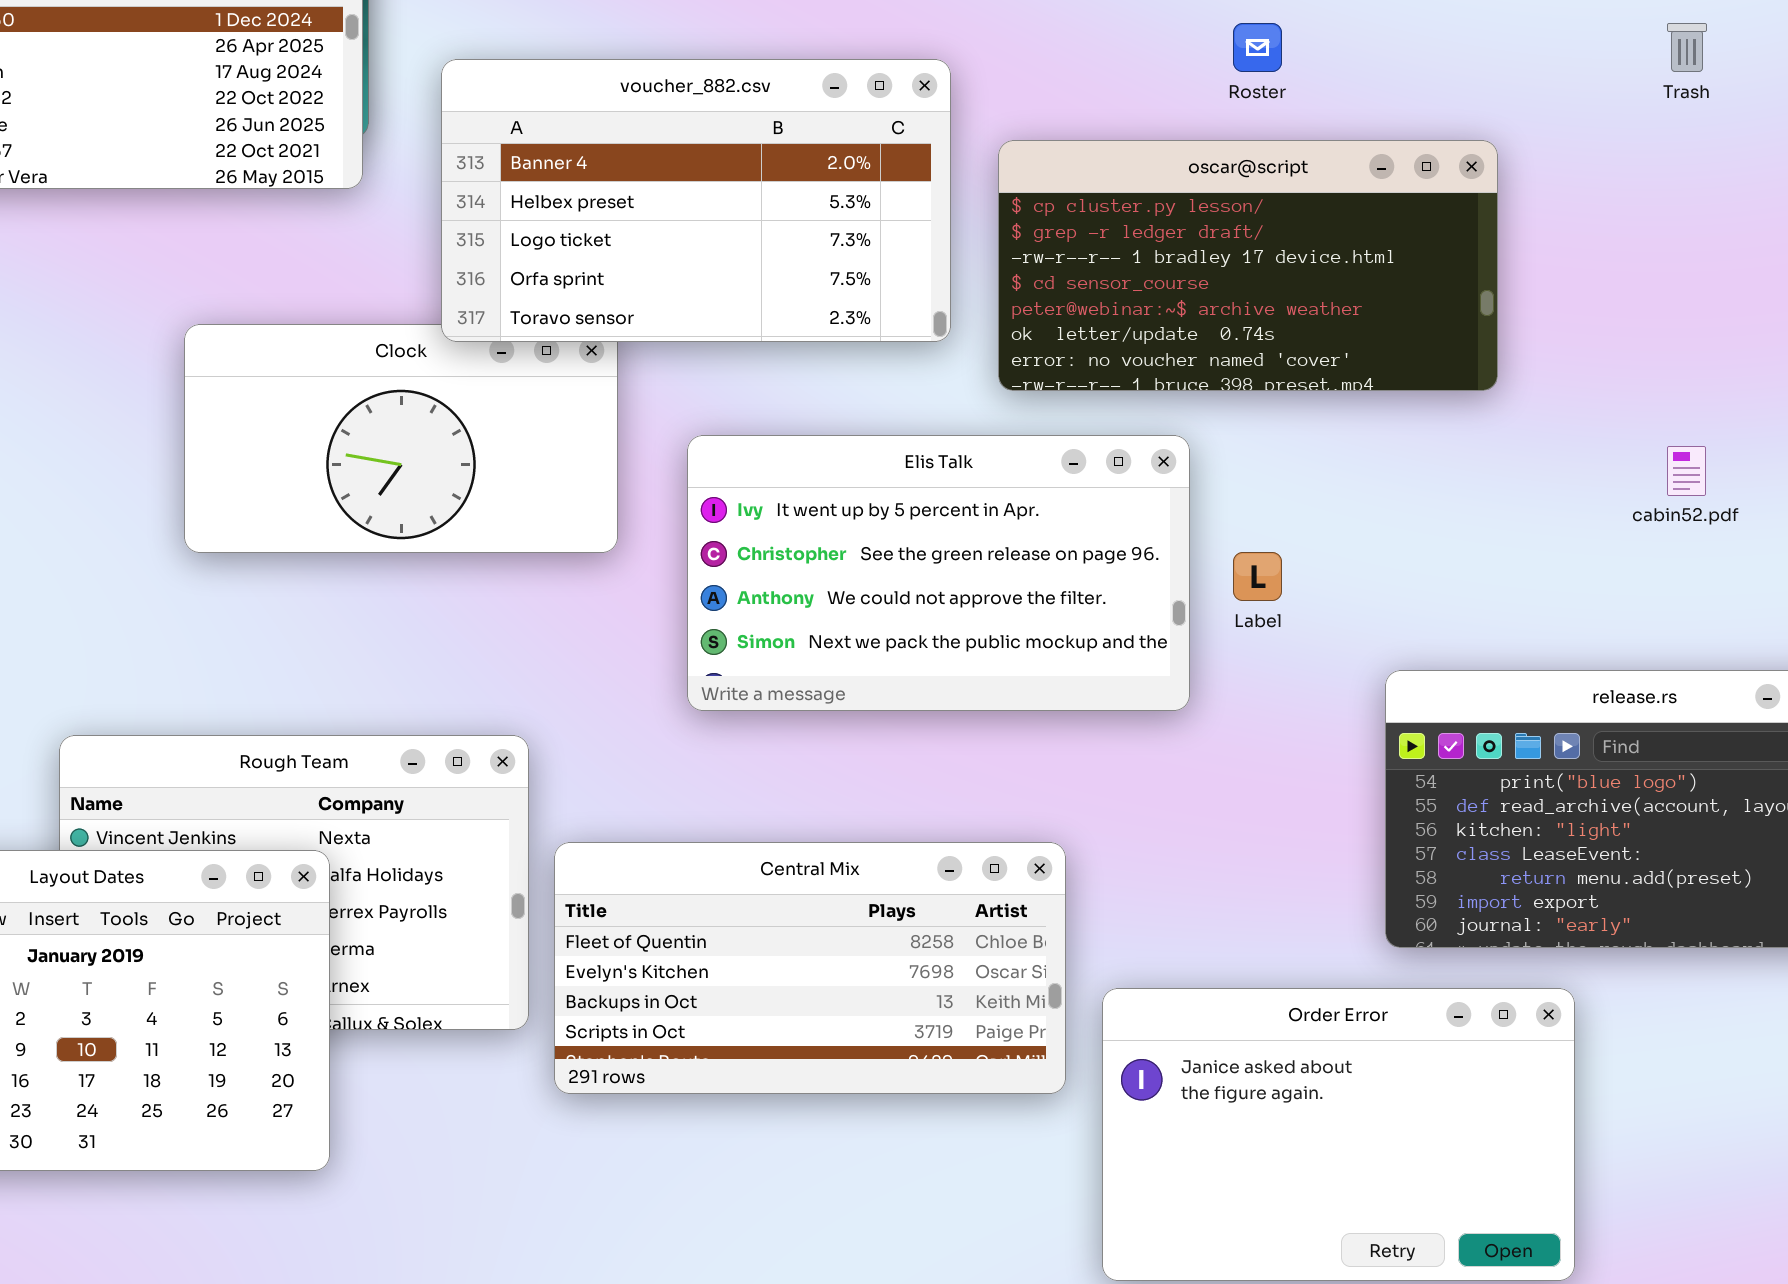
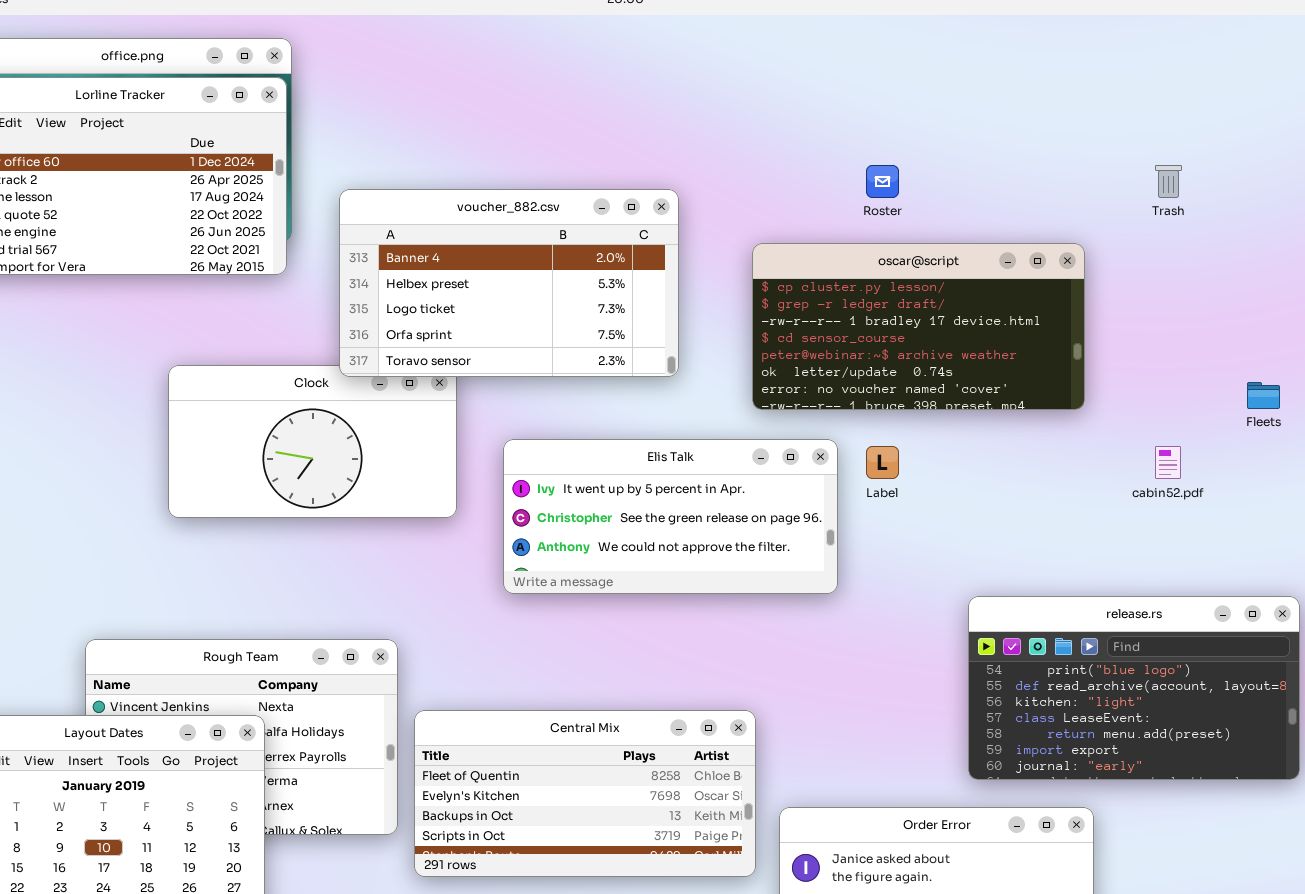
oscar@script: [998,140,1498,391] -> [752,243,1085,410], moved
Elis Talk: [687,435,1190,711] -> [503,439,838,594], resized
Label: [1233,552,1282,601] -> [866,446,899,479], moved

